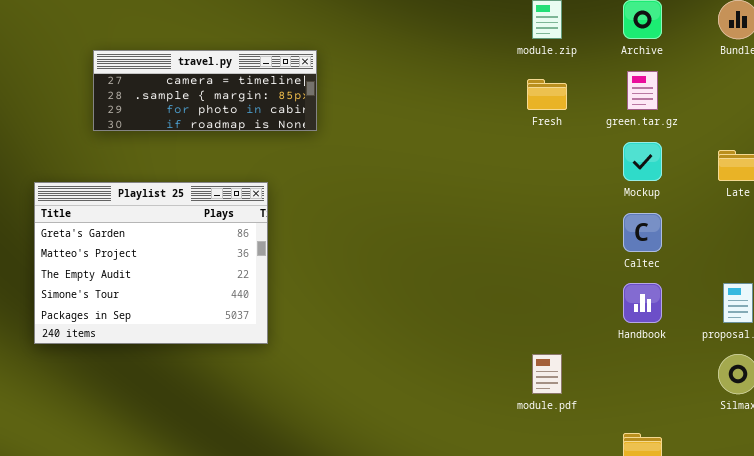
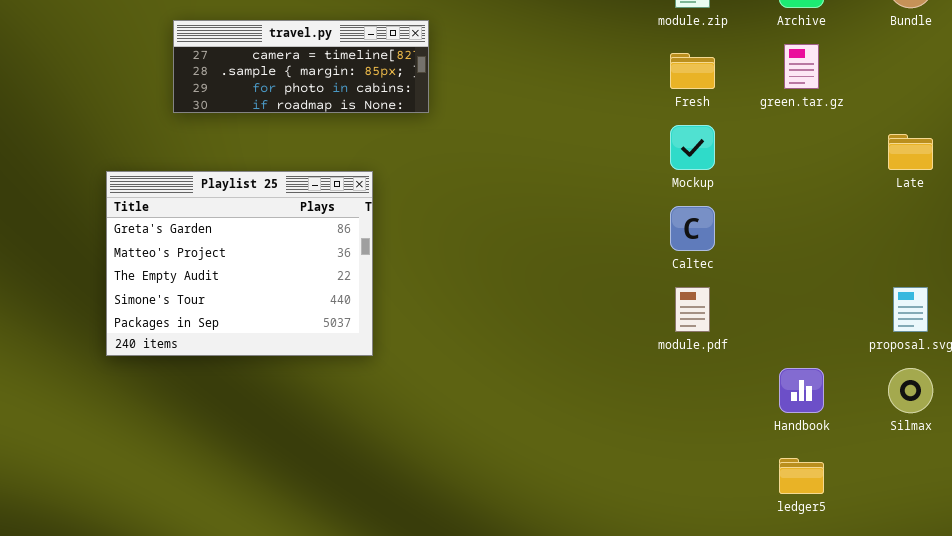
Mockup: [623,142,662,181] -> [670,125,715,170], moved
Caltec: [623,213,662,252] -> [670,206,715,251], moved
Handbook: [623,283,662,323] -> [779,368,824,413], moved
module.pdf: [532,354,562,394] -> [675,287,710,332], moved

